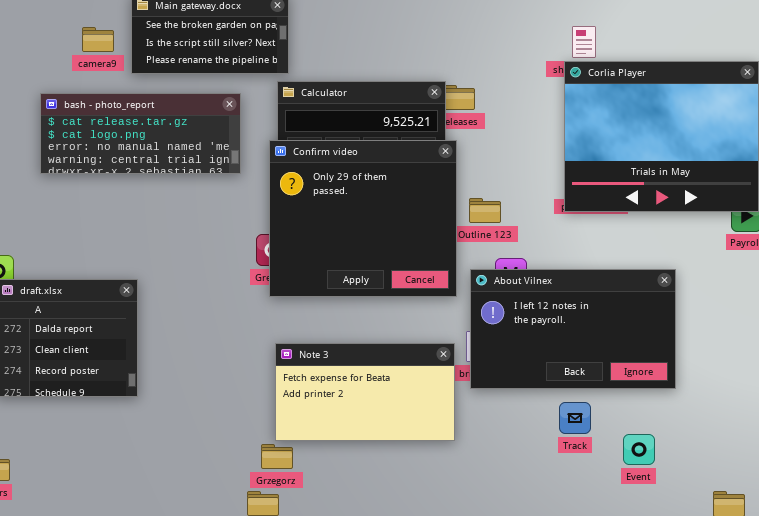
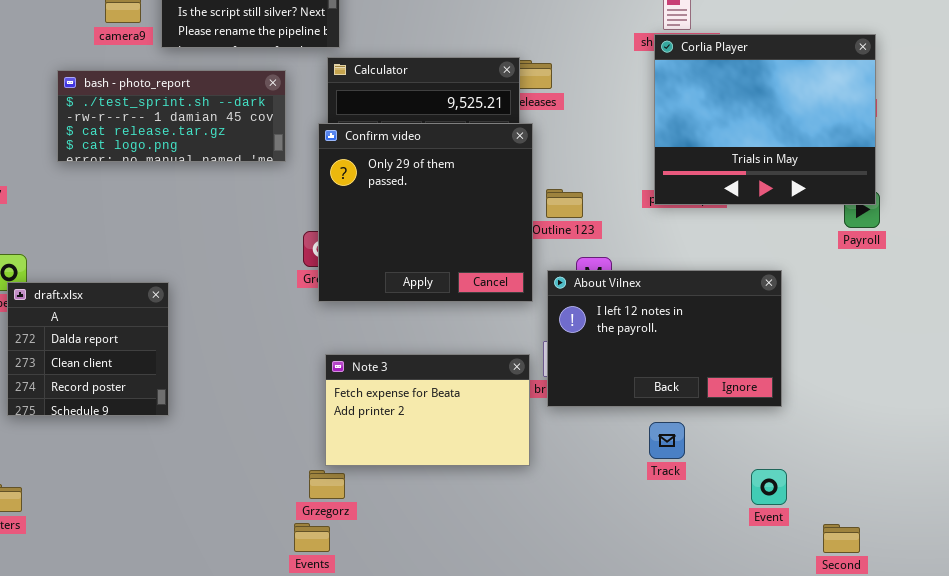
bash - photo_report: [40,93,241,174] -> [57,70,286,162], scrolled up 2 rows
Event: [623,434,655,465] -> [751,469,787,505], moved

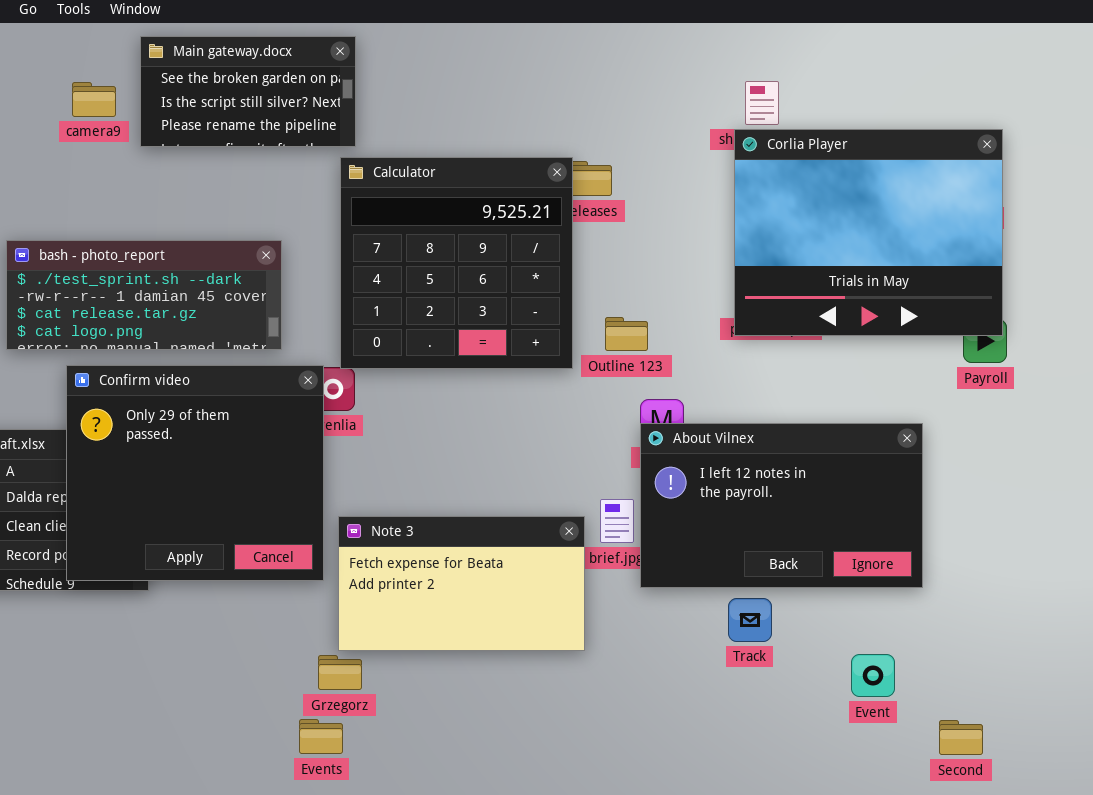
bash - photo_report: [57,70,286,162] -> [6,240,282,350], moved
Confirm video: [318,123,533,302] -> [66,365,324,581], moved
About Vilnex: [547,270,782,407] -> [640,423,923,588], moved

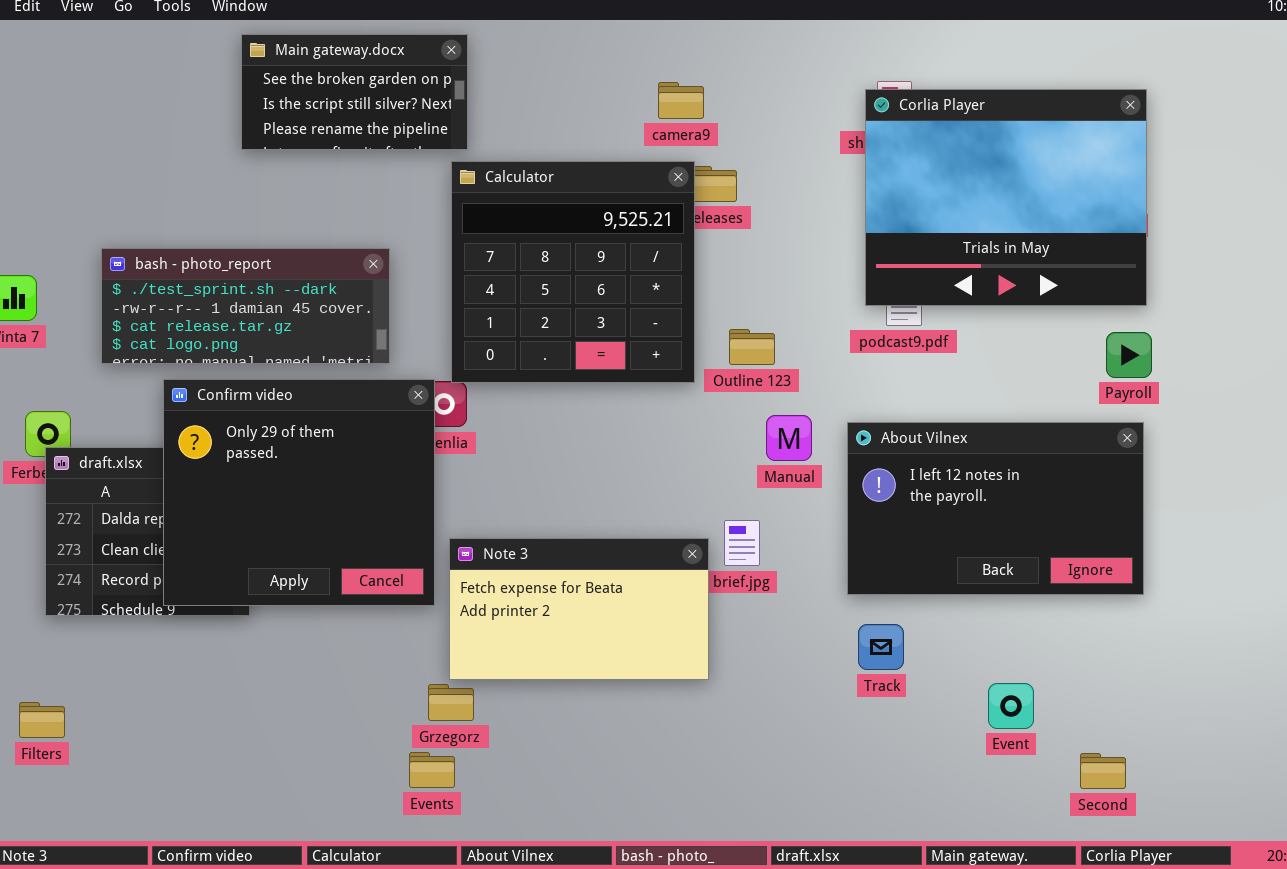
camera9: [72,82,116,117] -> [658,82,704,119], moved
Corlia Player: [734,129,1003,336] -> [865,89,1147,306], moved
About Vilnex: [640,423,923,588] -> [847,422,1144,595], moved

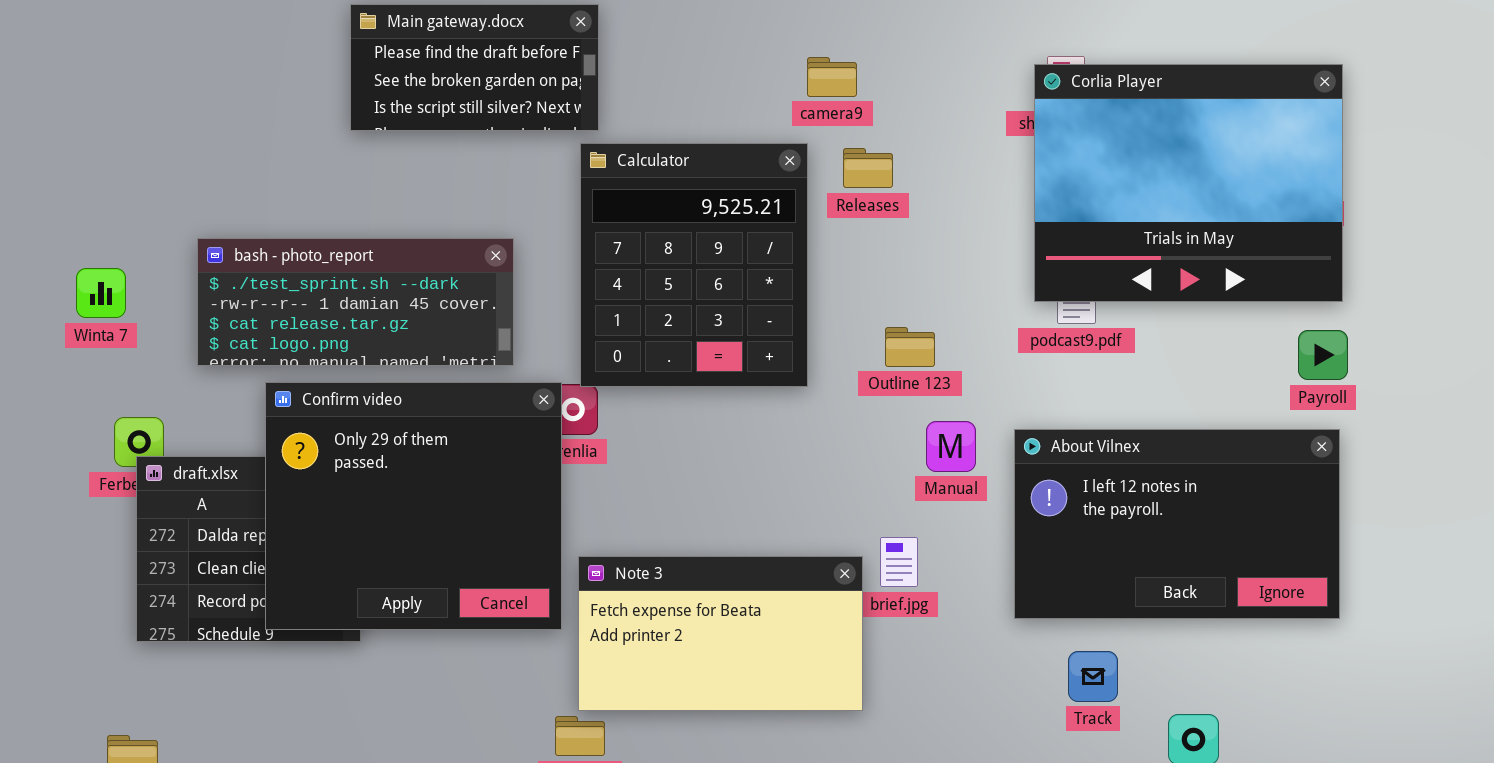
Main gateway.docx: [241,34,468,150] -> [350,4,599,131], scrolled up 1 row
Calculator: [451,161,695,383] -> [580,143,808,387], resized
Track: [858,624,904,670] -> [1068,651,1118,702], moved

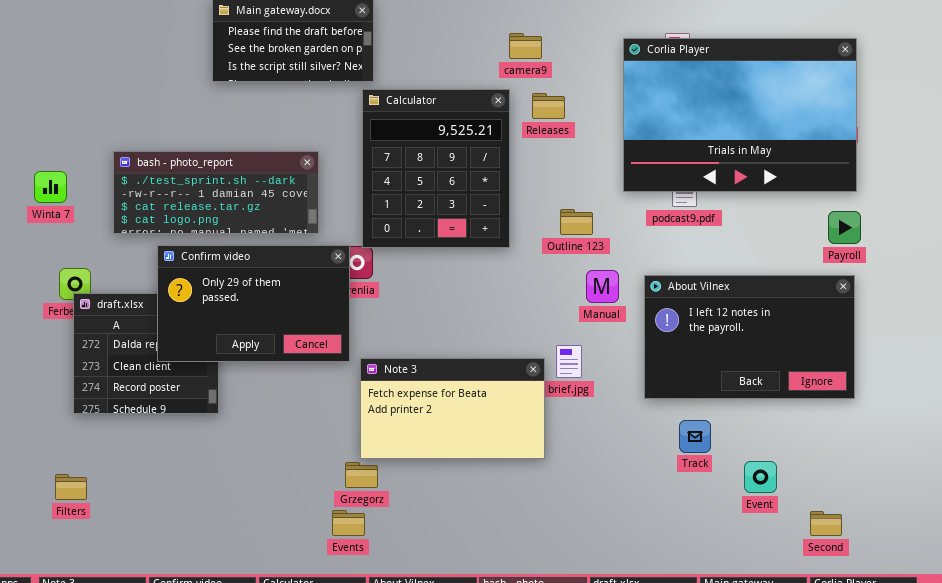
Corlia Player: [1034,64,1343,302] -> [623,38,857,192], resized
Confirm video: [265,382,562,630] -> [157,245,350,362], resized

